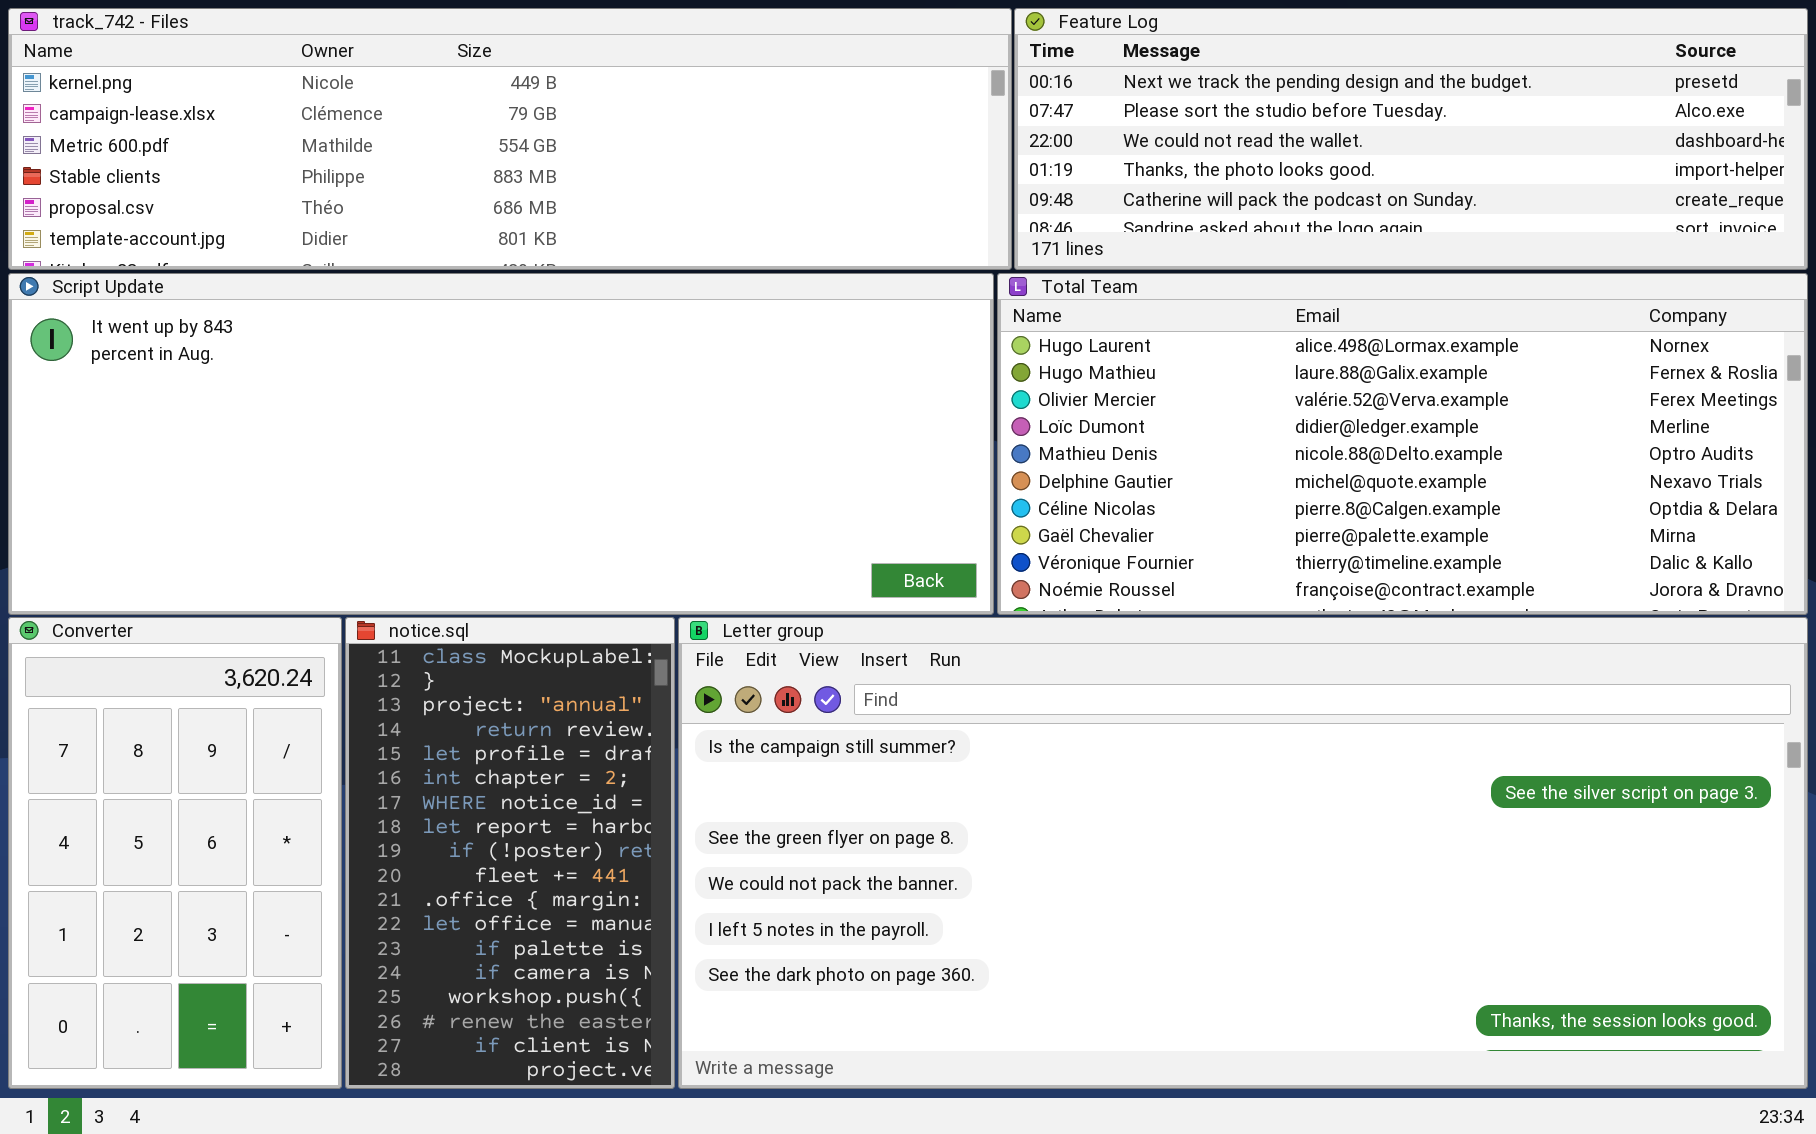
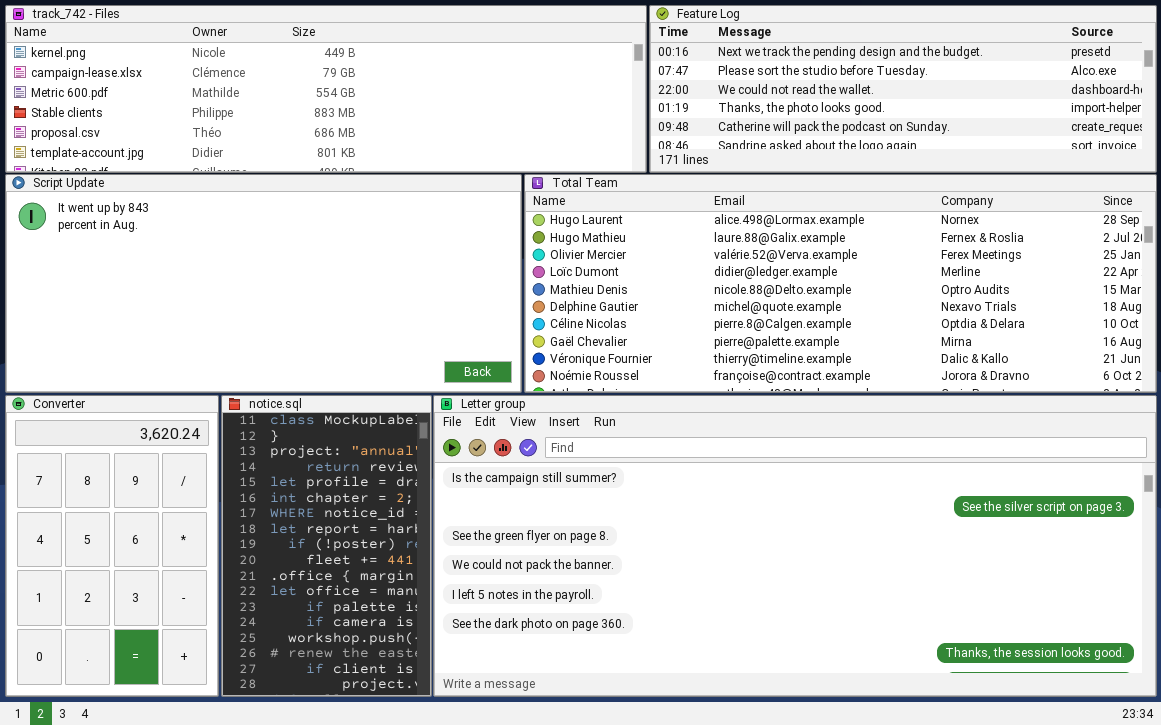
Script Update: [8,273,994,615] -> [5,174,522,393], resized
Total Team: [997,273,1808,615] -> [524,174,1157,393], resized

